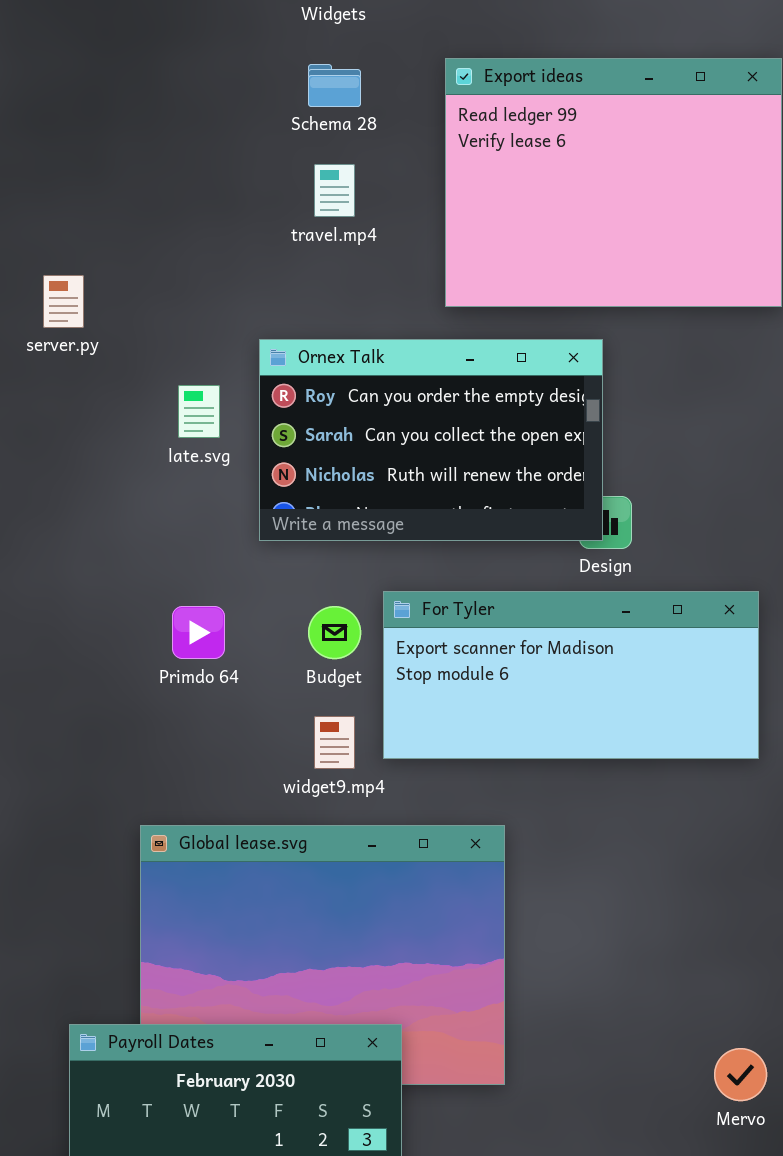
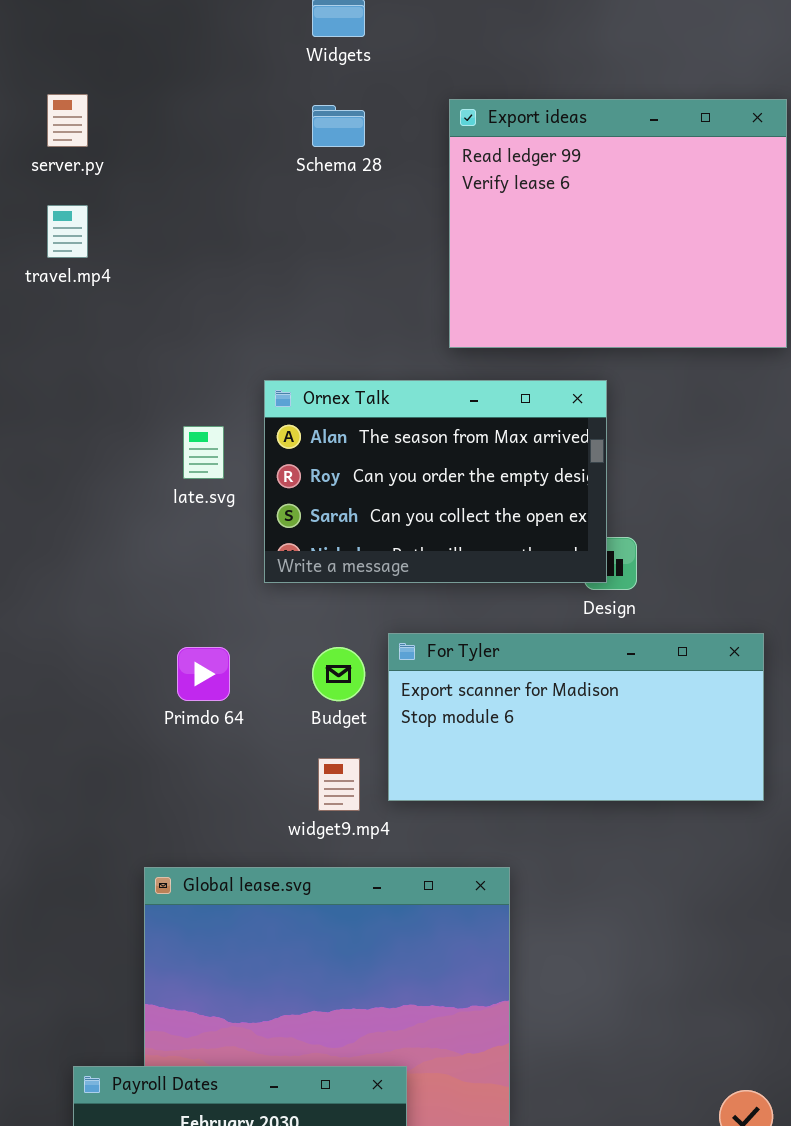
travel.mp4: [314,164,355,217] -> [47,205,88,258], moved
server.py: [43,275,84,328] -> [47,94,88,147], moved
Ornex Talk: [259,339,603,541] -> [264,380,607,583], scrolled up 1 row

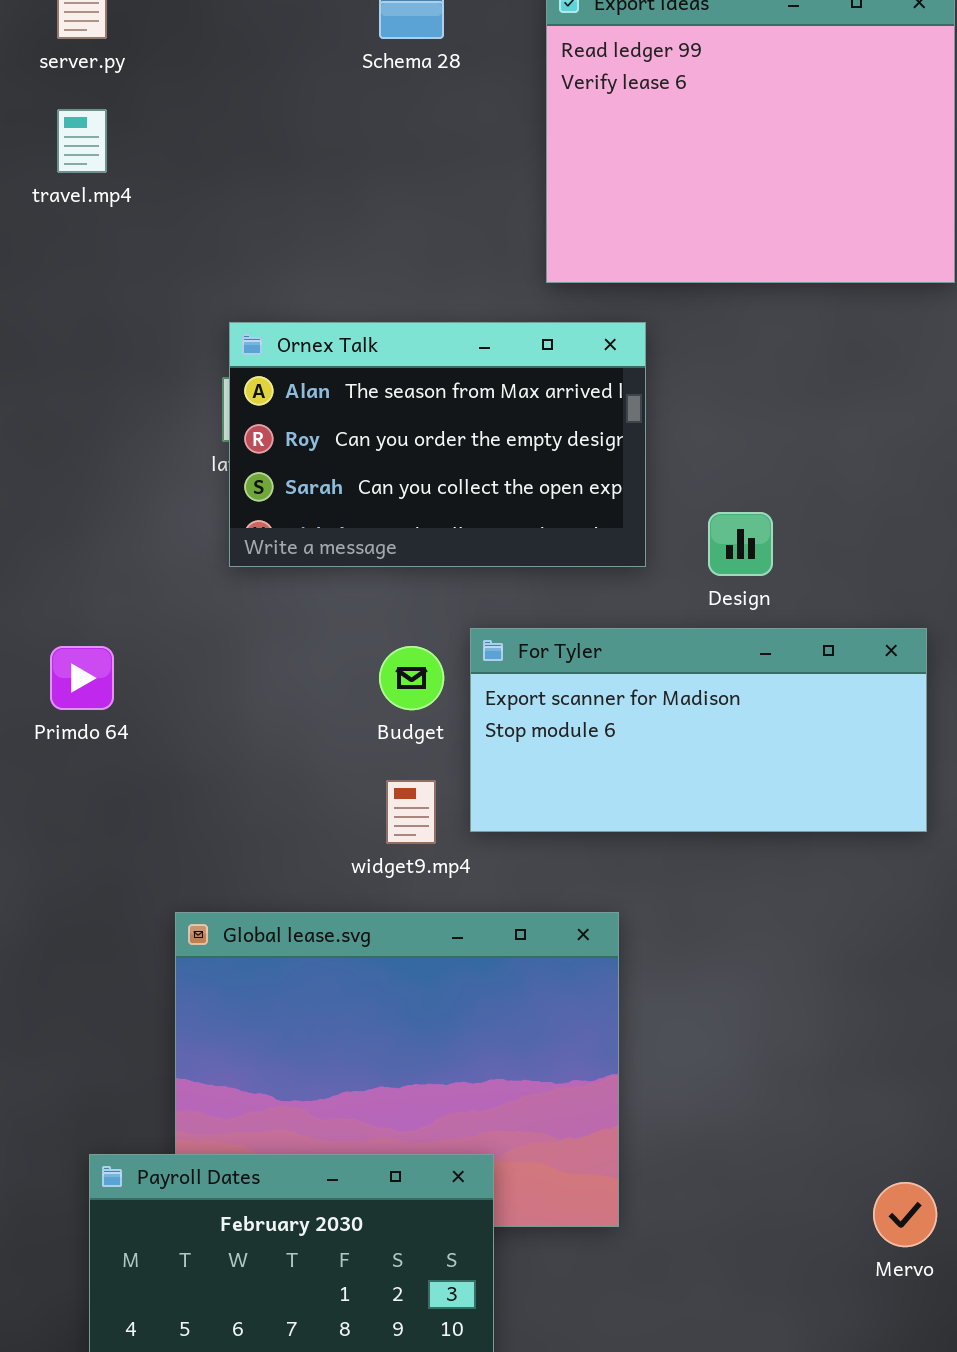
Ornex Talk: [264,380,607,583] -> [229,322,646,567], moved
Primdo 64: [177,647,230,701] -> [50,646,114,710], moved

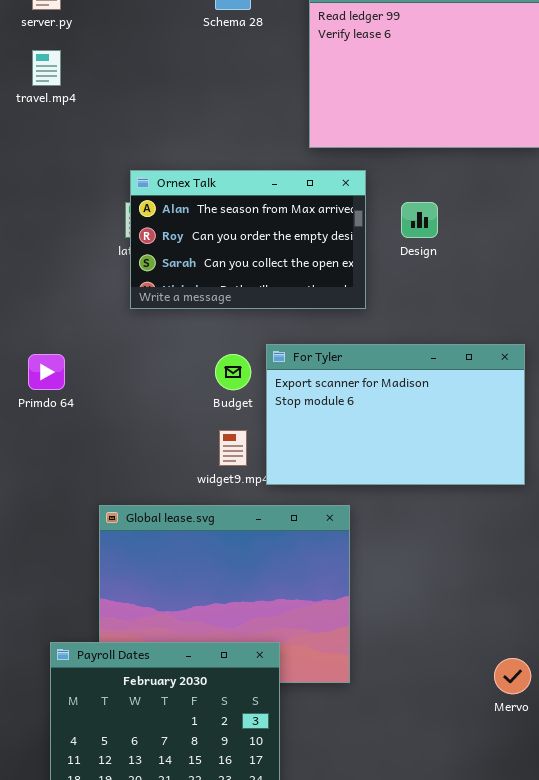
Design: [708,512,773,576] -> [401,202,438,238], moved
For Tyler: [470,628,927,832] -> [266,344,525,485], resized

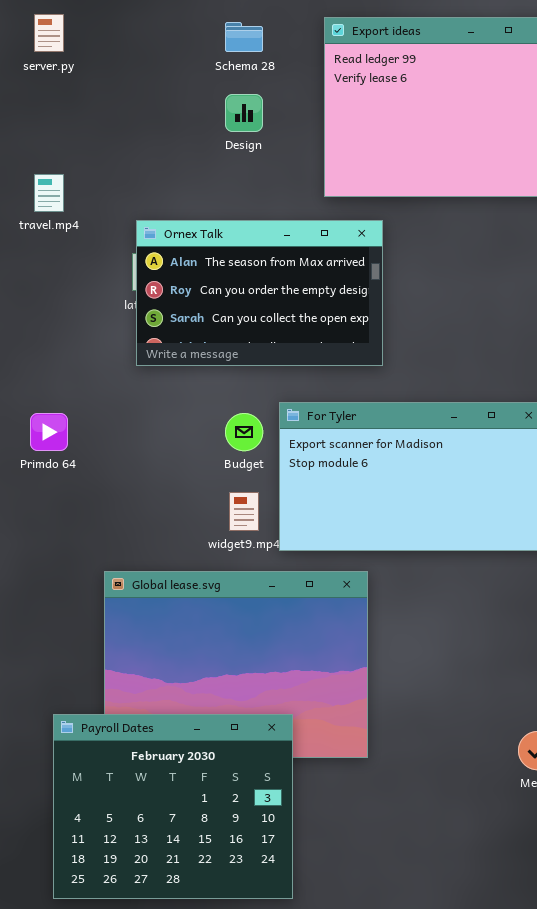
travel.mp4: [32,50,61,86] -> [34,174,64,212], moved
Design: [401,202,438,238] -> [225,94,263,132], moved

